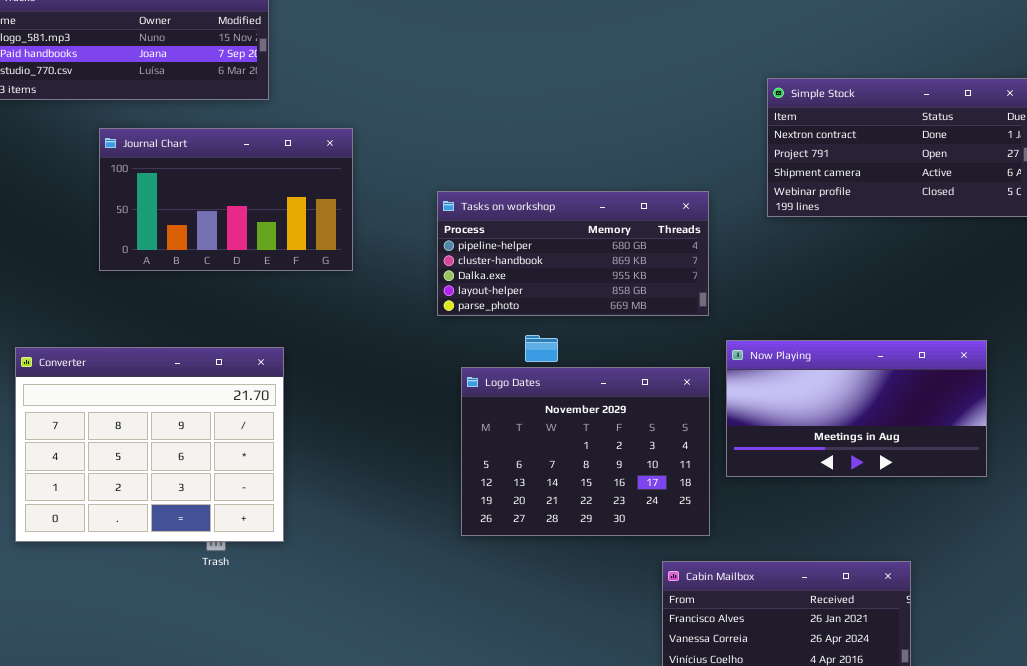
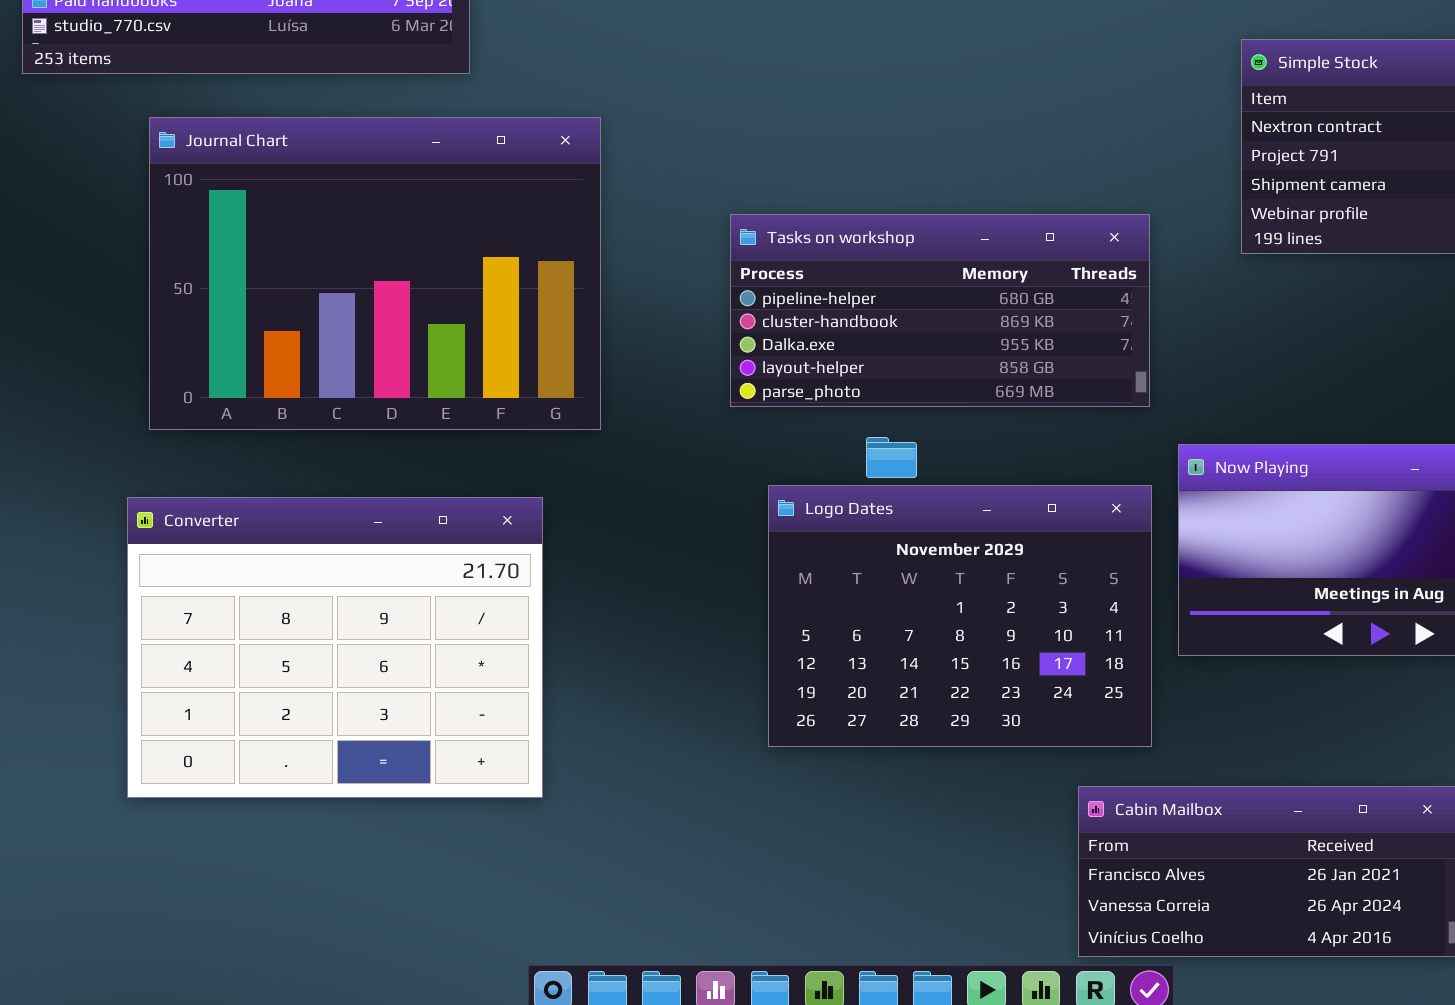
Journal Chart: [99,128,353,271] -> [149,117,601,430], resized
Converter: [15,347,284,542] -> [127,497,543,798], moved

